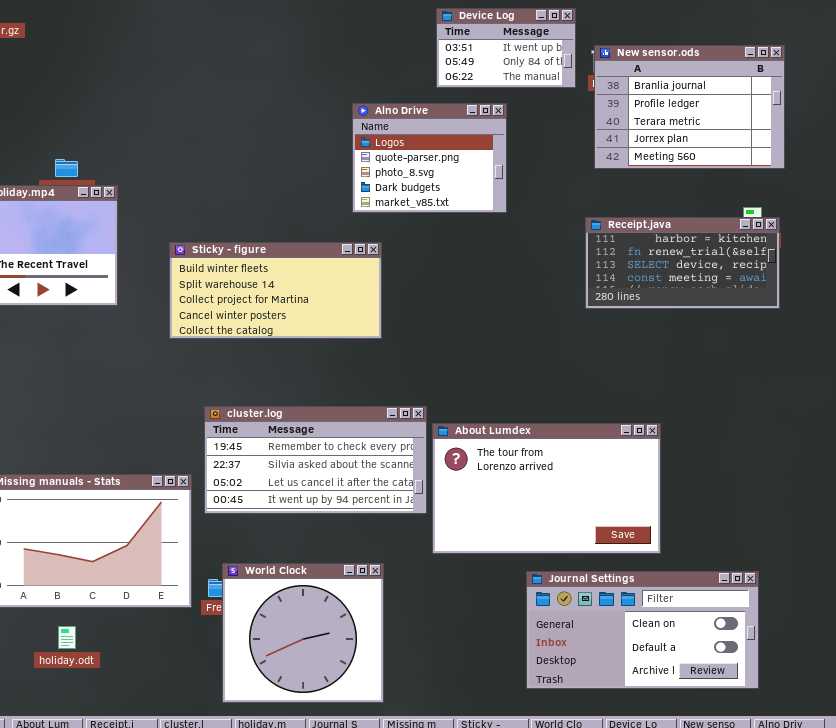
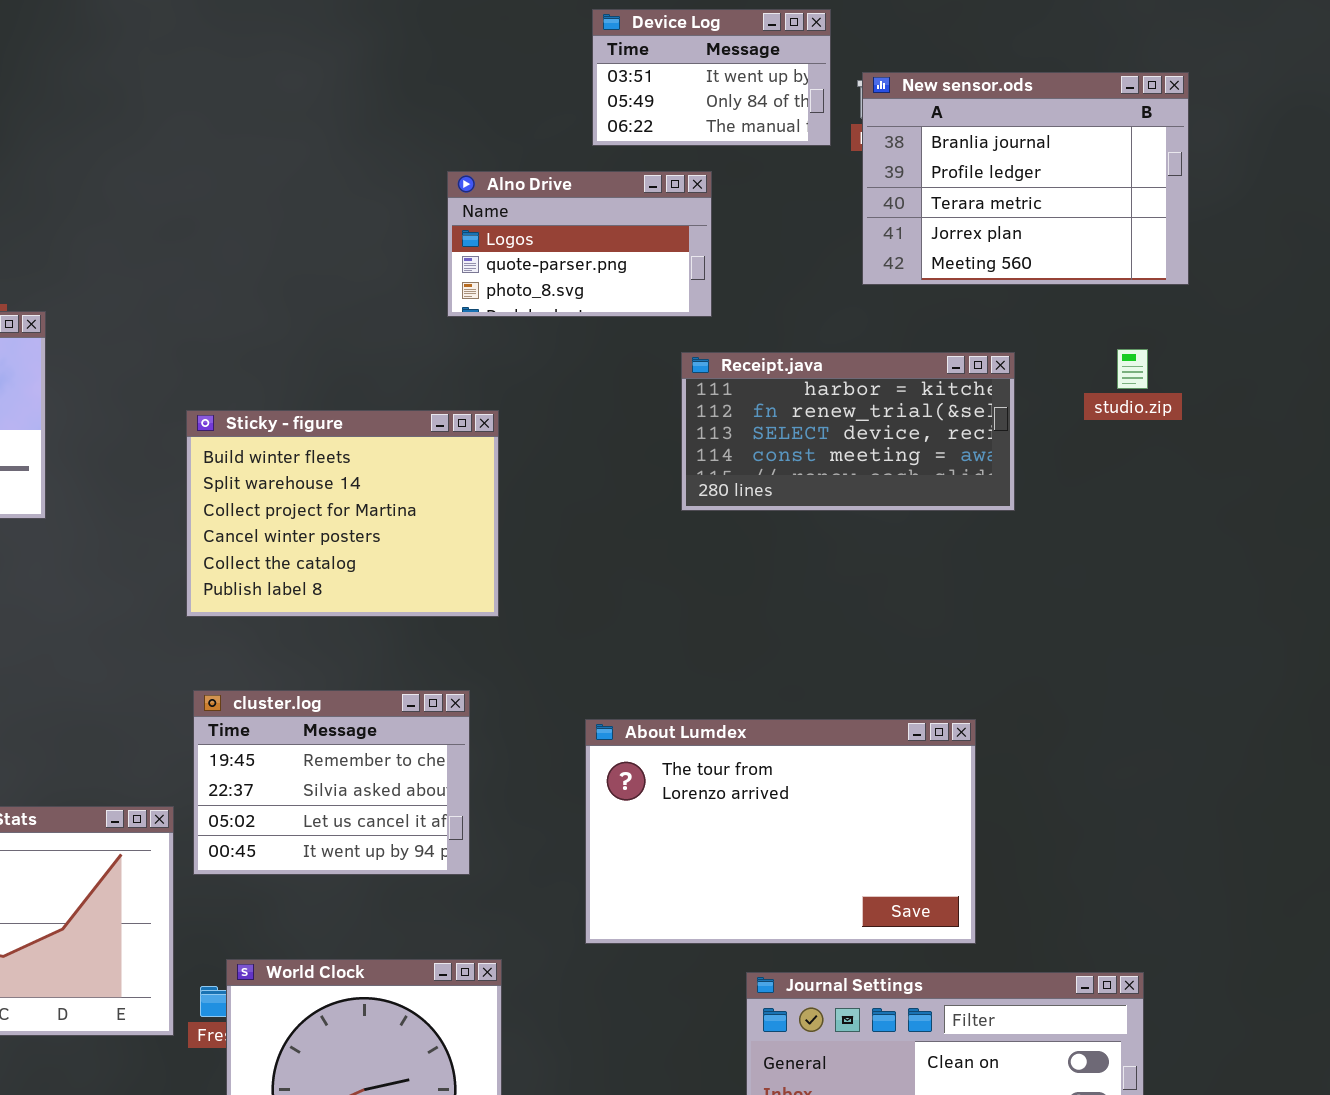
Alno Drive: [352,103,507,213] -> [447,171,712,317], resized
Receipt.java: [585,217,780,309] -> [681,352,1015,511], moved
Sticky - figure: [169,242,382,339] -> [186,410,499,617], resized
cluster.log: [204,406,427,514] -> [193,690,470,875], resized

